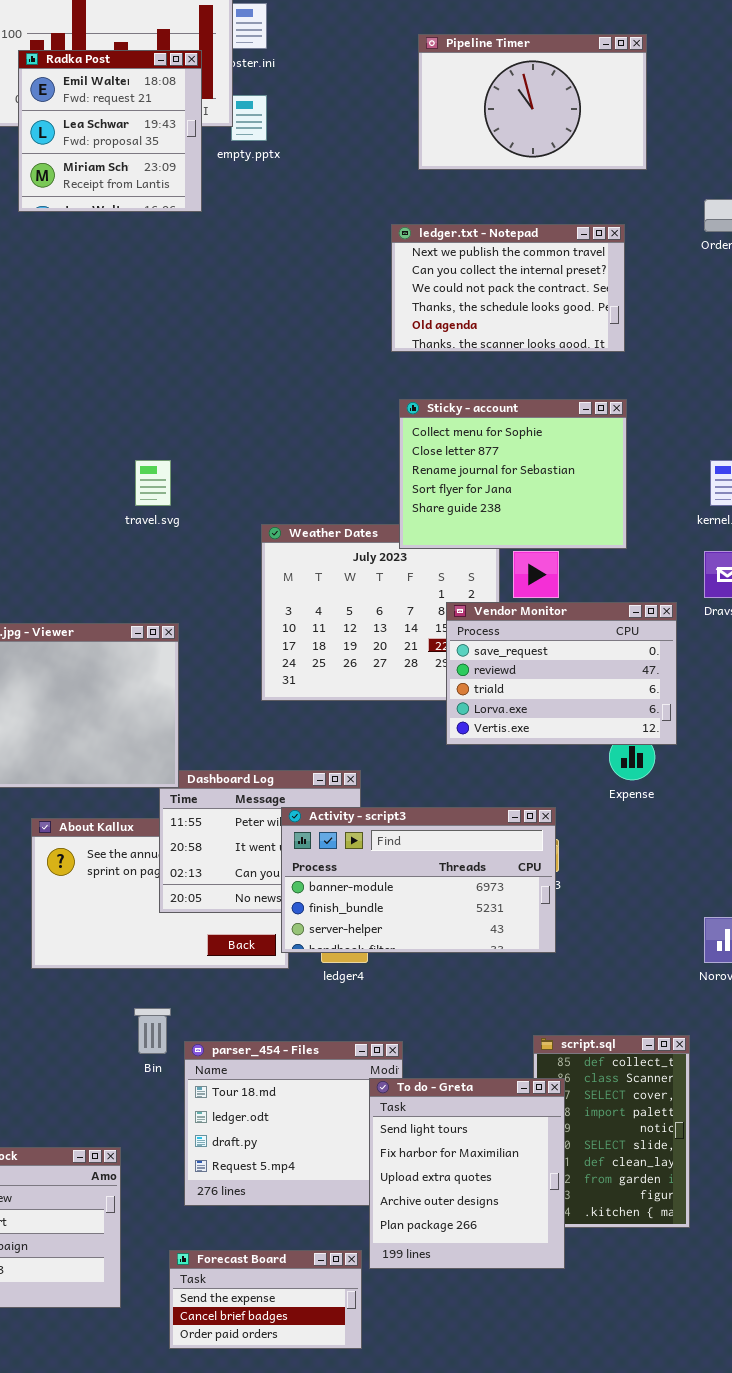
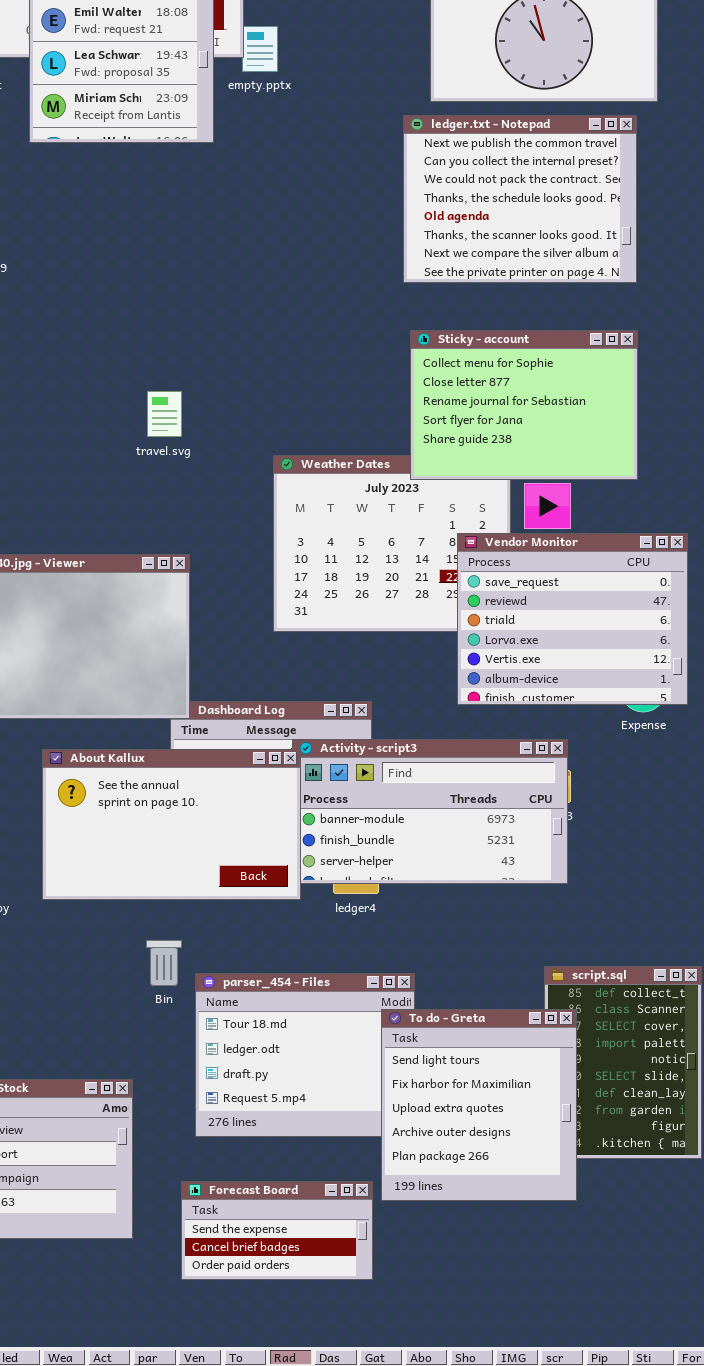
ledger.txt - Notepad: [391,224,625,352] -> [403,115,637,283], resized
Vendor Monitor: [446,602,677,745] -> [457,533,688,705], resized
About Kallux: [31,818,289,969] -> [42,749,301,900], raised

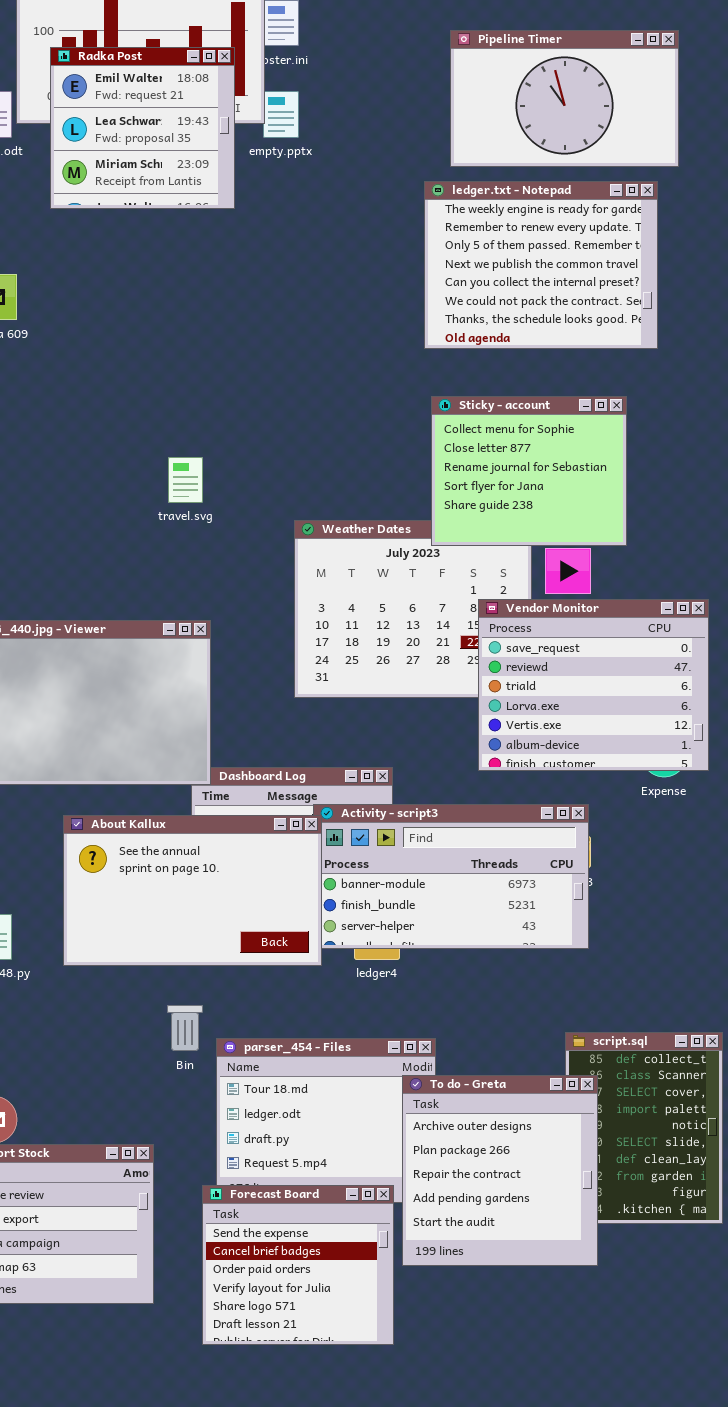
ledger.txt - Notepad: [403,115,637,283] -> [424,181,658,349], scrolled up 3 rows
Sticky - account: [410,330,638,480] -> [431,396,627,546], resized
To do - Greta: [381,1009,577,1201] -> [402,1075,598,1266], scrolled down 3 rows
Forecast Board: [181,1181,373,1280] -> [202,1185,394,1345], resized

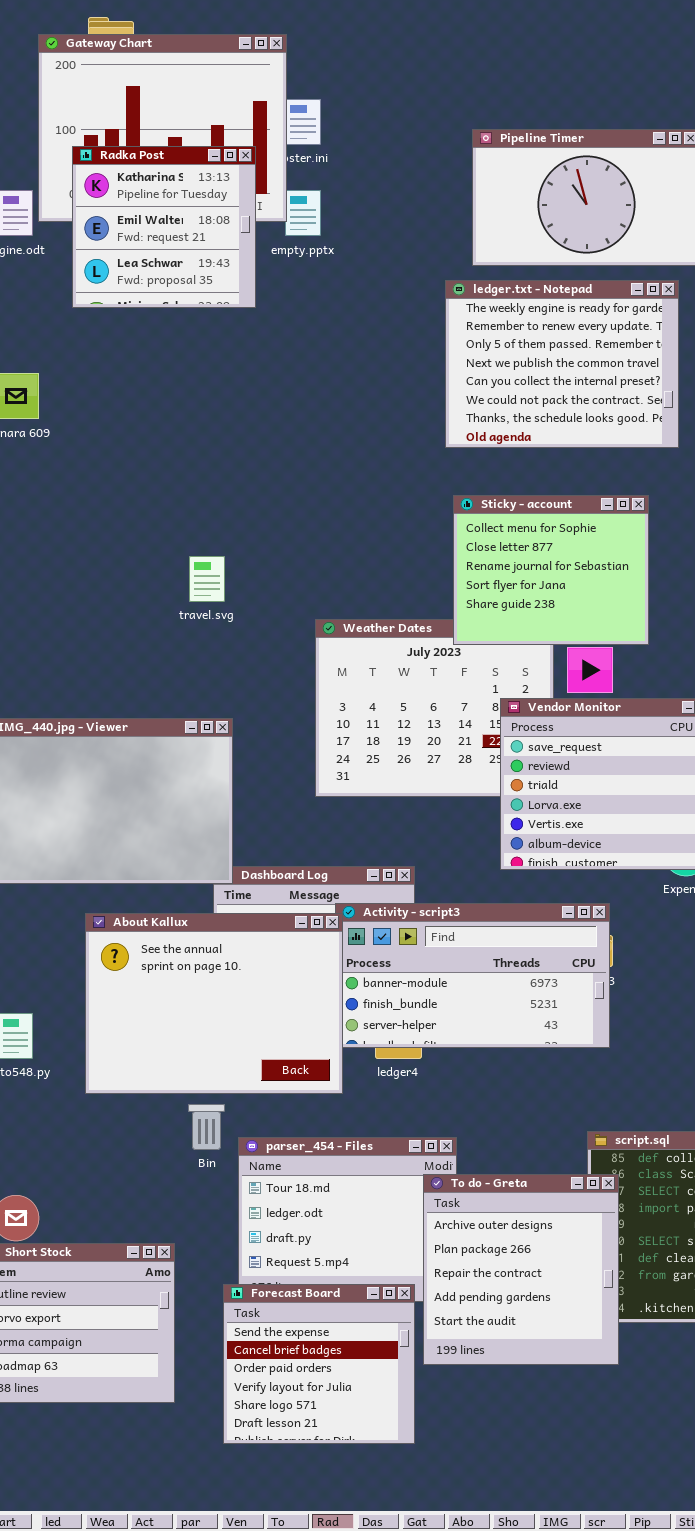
Radka Post: [50,47,235,209] -> [72,146,256,308], scrolled up 1 row
About Kallux: [63,815,322,966] -> [85,913,343,1094], resized

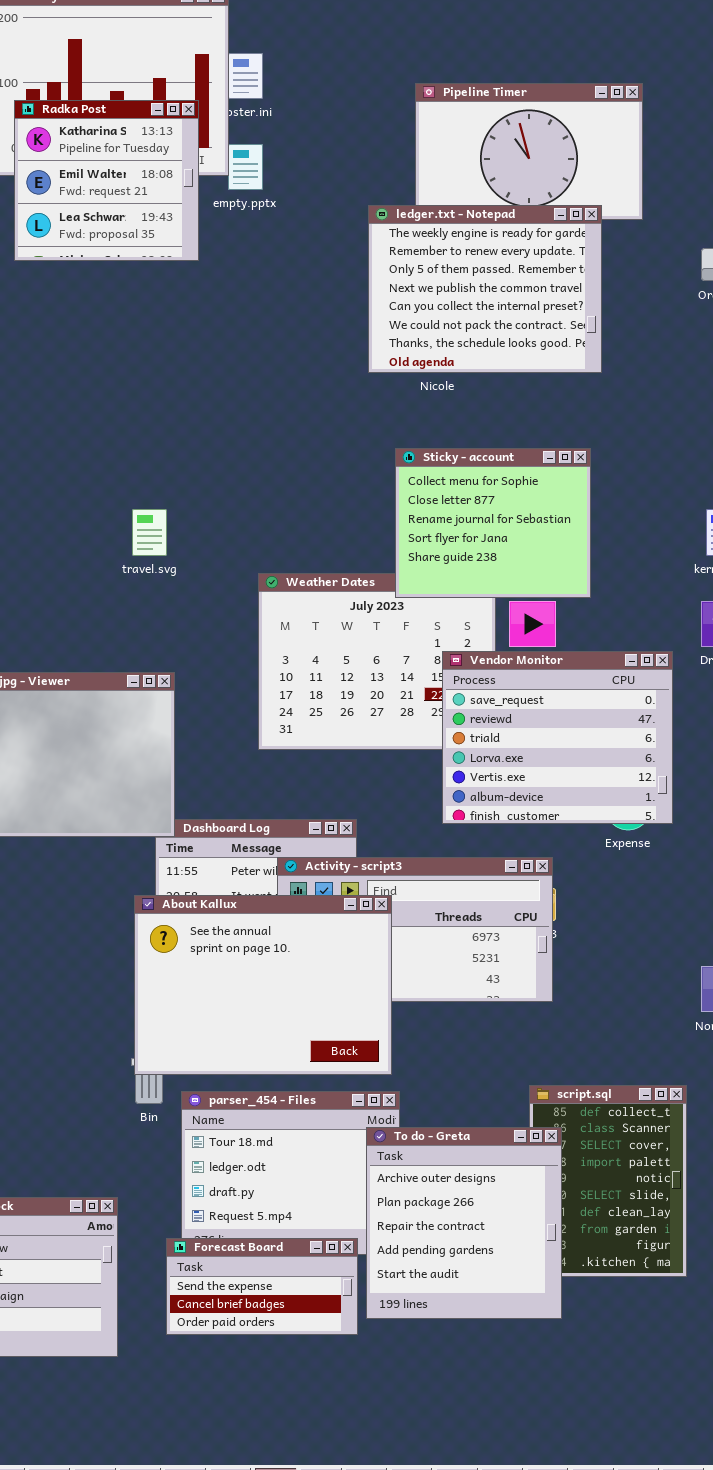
ledger.txt - Notepad: [445,280,679,448] -> [368,205,602,373], moved
About Kallux: [85,913,343,1094] -> [134,895,392,1075], moved
Forecast Board: [223,1284,415,1444] -> [166,1238,358,1335], resized

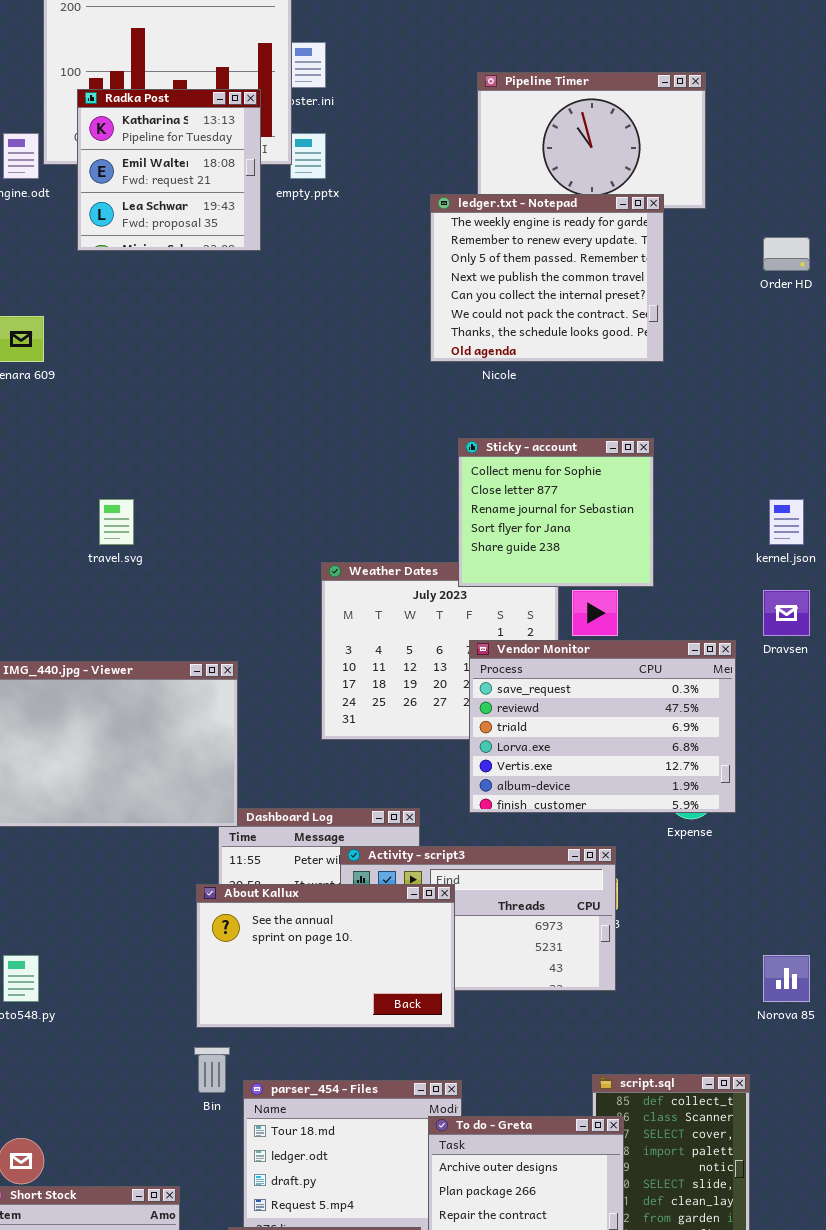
travel.svg: [132,509,167,556] -> [99,499,134,545], moved
Vendor Monitor: [442,651,673,824] -> [469,640,736,813], resized
About Kallux: [134,895,392,1075] -> [196,884,455,1028], resized

